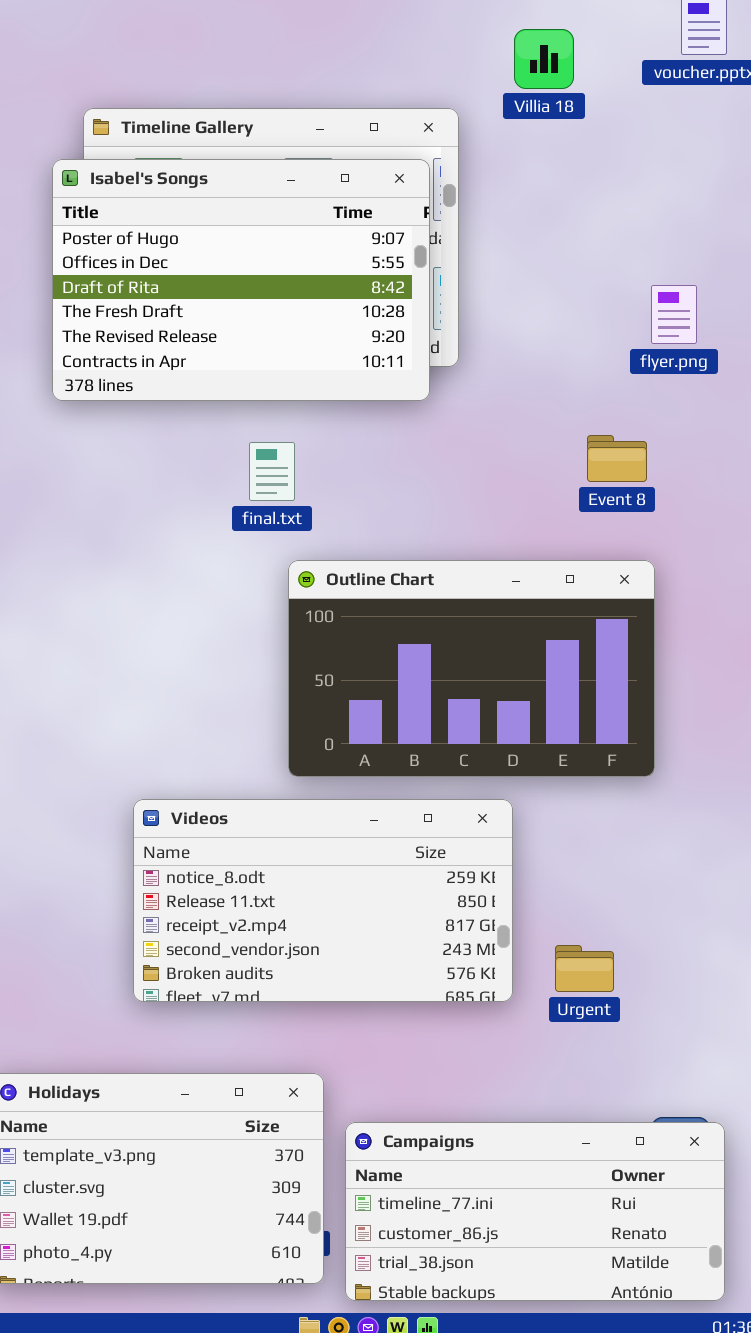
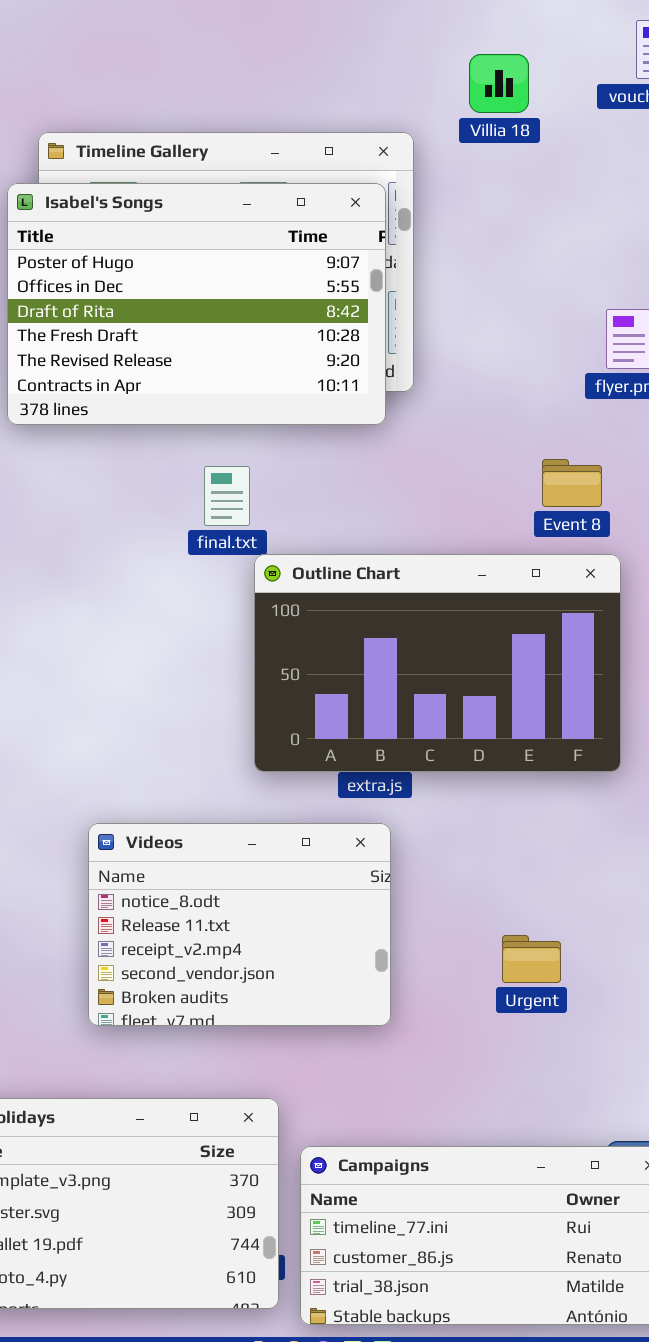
Outline Chart: [288,560,655,777] -> [254,554,621,772], moved
Videos: [133,799,513,1002] -> [88,823,391,1026], resized
Urgent: [555,945,614,992] -> [502,935,561,983], moved

